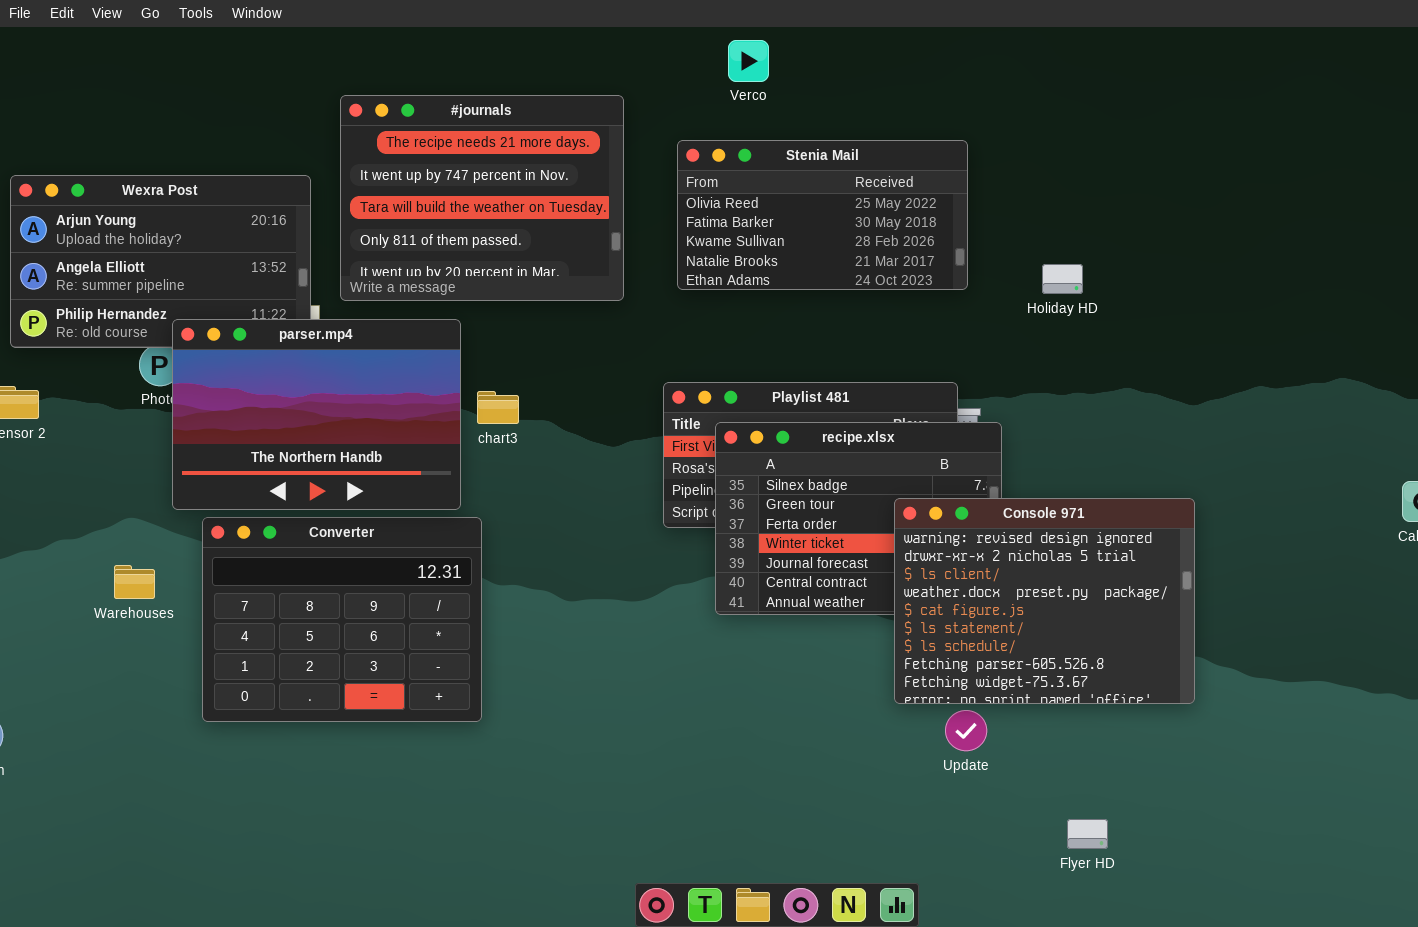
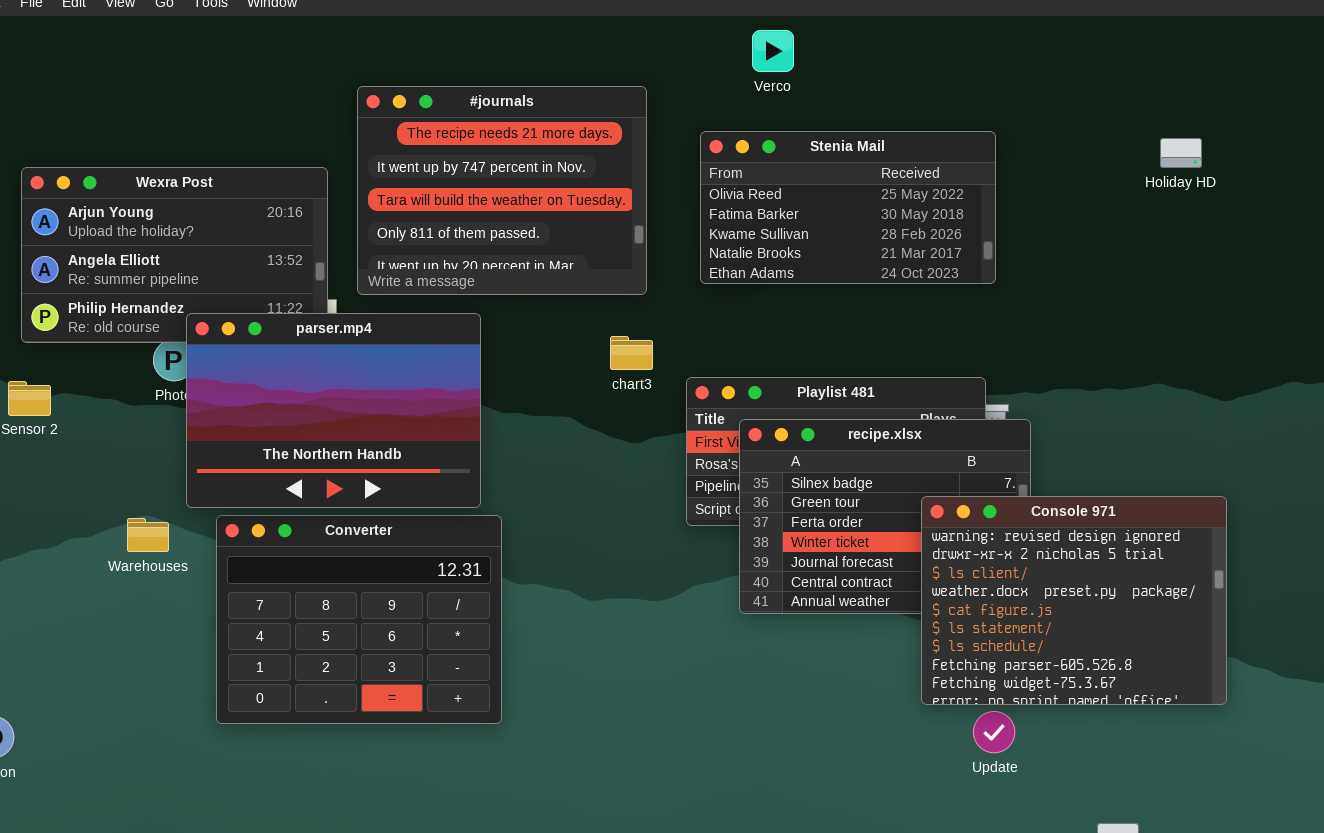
Holiday HD: [1042,264,1083,294] -> [1160,138,1202,168], moved
chart3: [477,391,519,424] -> [610,336,653,370], moved
Warehouses: [114,565,155,599] -> [127,518,169,552], moved

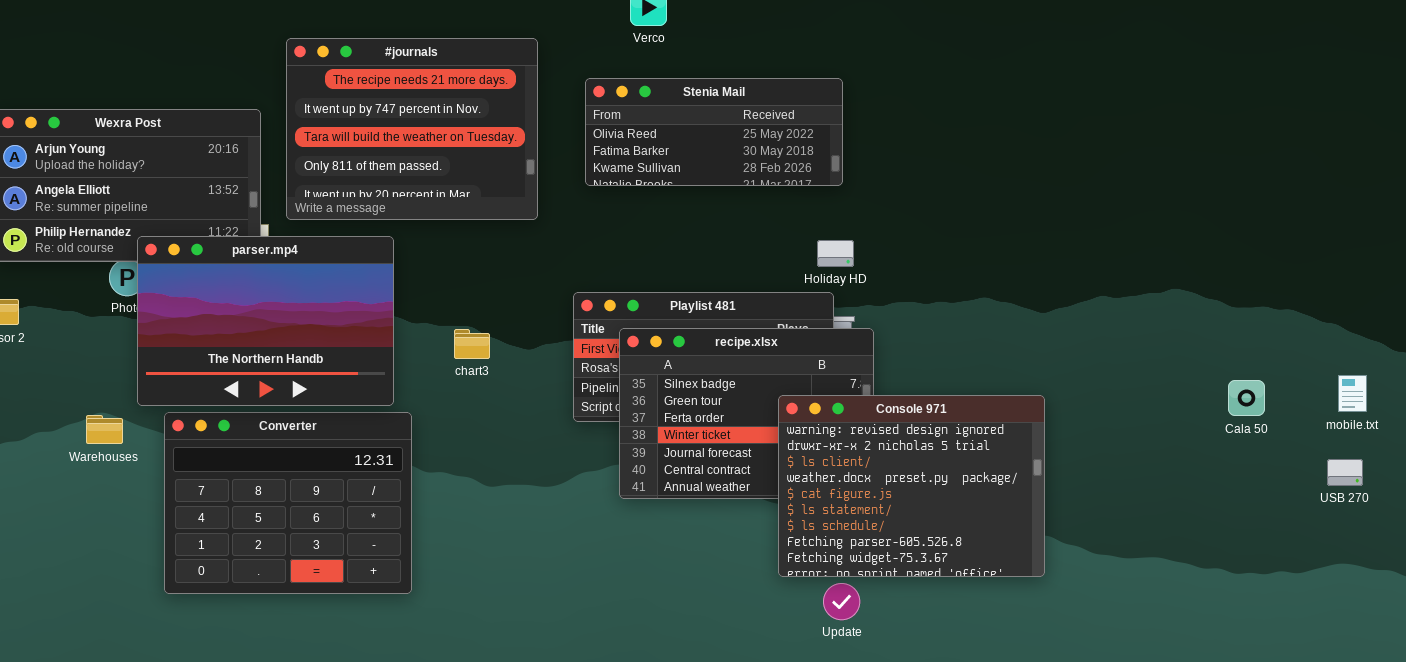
Stenia Mail: [700,131,996,284] -> [585,78,843,186], resized
Holiday HD: [1160,138,1202,168] -> [817,240,854,267], moved
chart3: [610,336,653,370] -> [454,329,490,359], moved

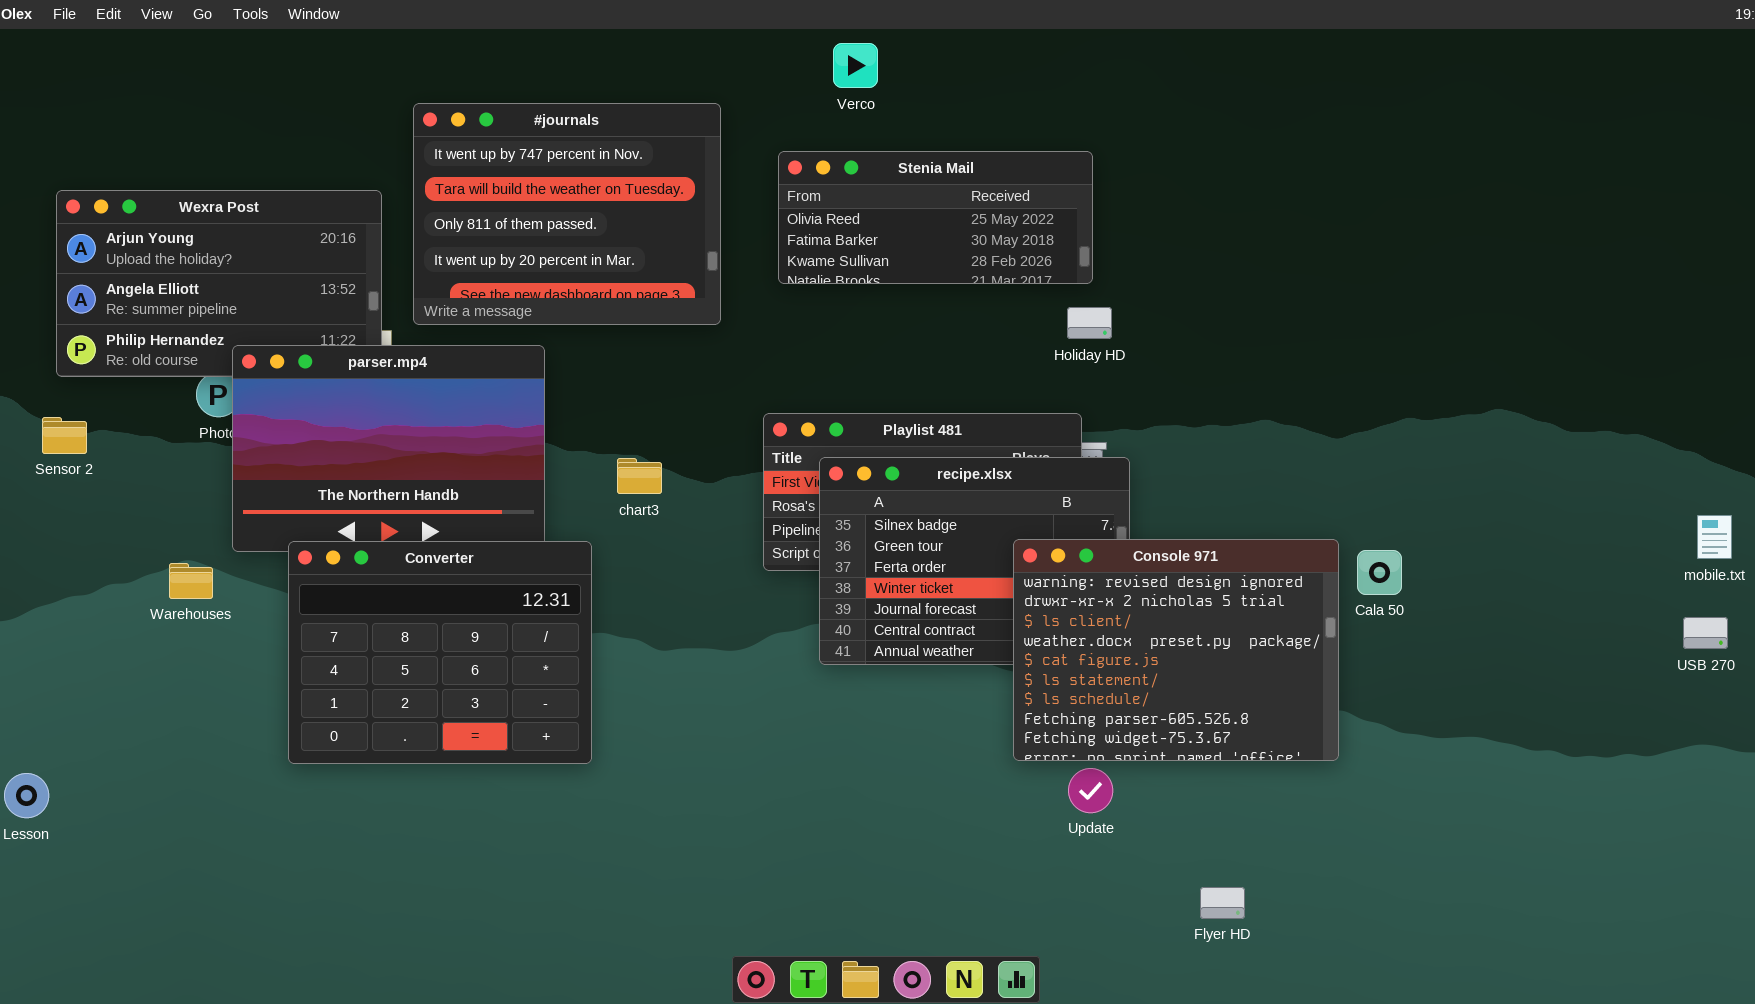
#journals: [286,38,538,220] -> [413,103,721,325], scrolled down 1 row
Holiday HD: [817,240,854,267] -> [1067,307,1112,339], moved
Cala 50: [1228,380,1265,416] -> [1357,550,1402,595], moved
Converter: [164,412,412,594] -> [288,541,592,764], moved

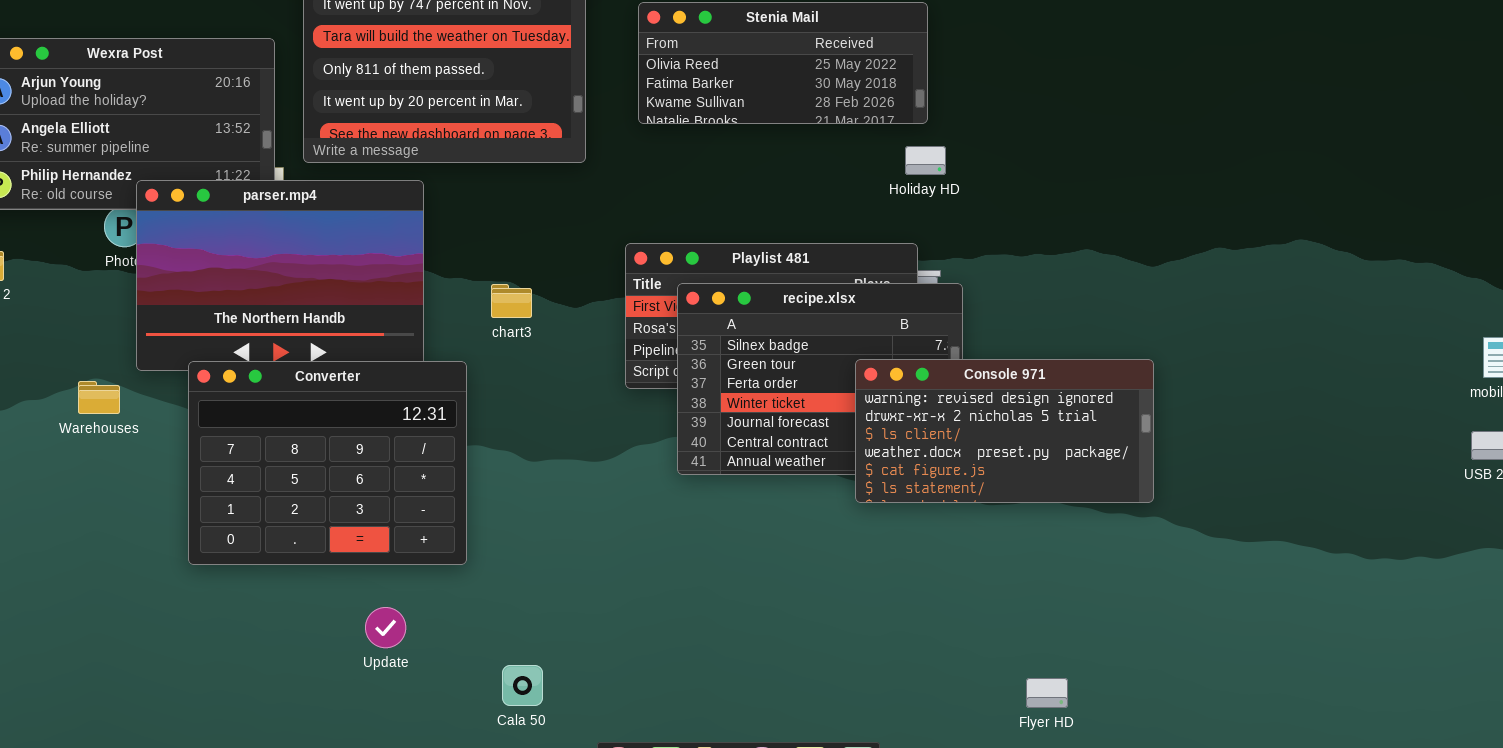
Console 971: [1013,539,1339,761] -> [855,359,1154,503], resized
Cala 50: [1357,550,1402,595] -> [502,665,543,706], moved
Update: [1068,768,1113,813] -> [365,607,406,648], moved

